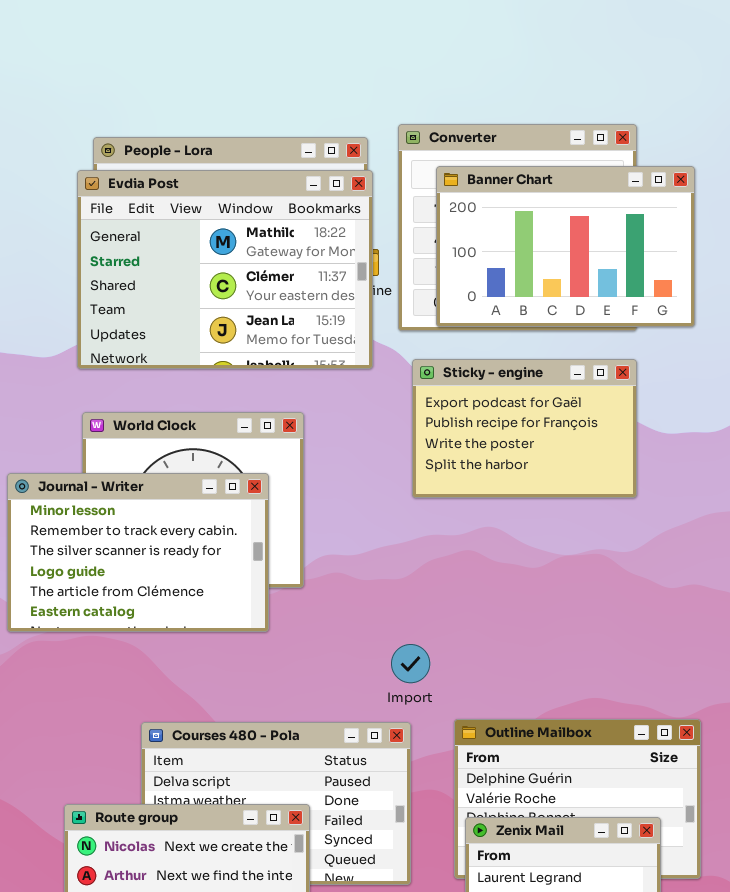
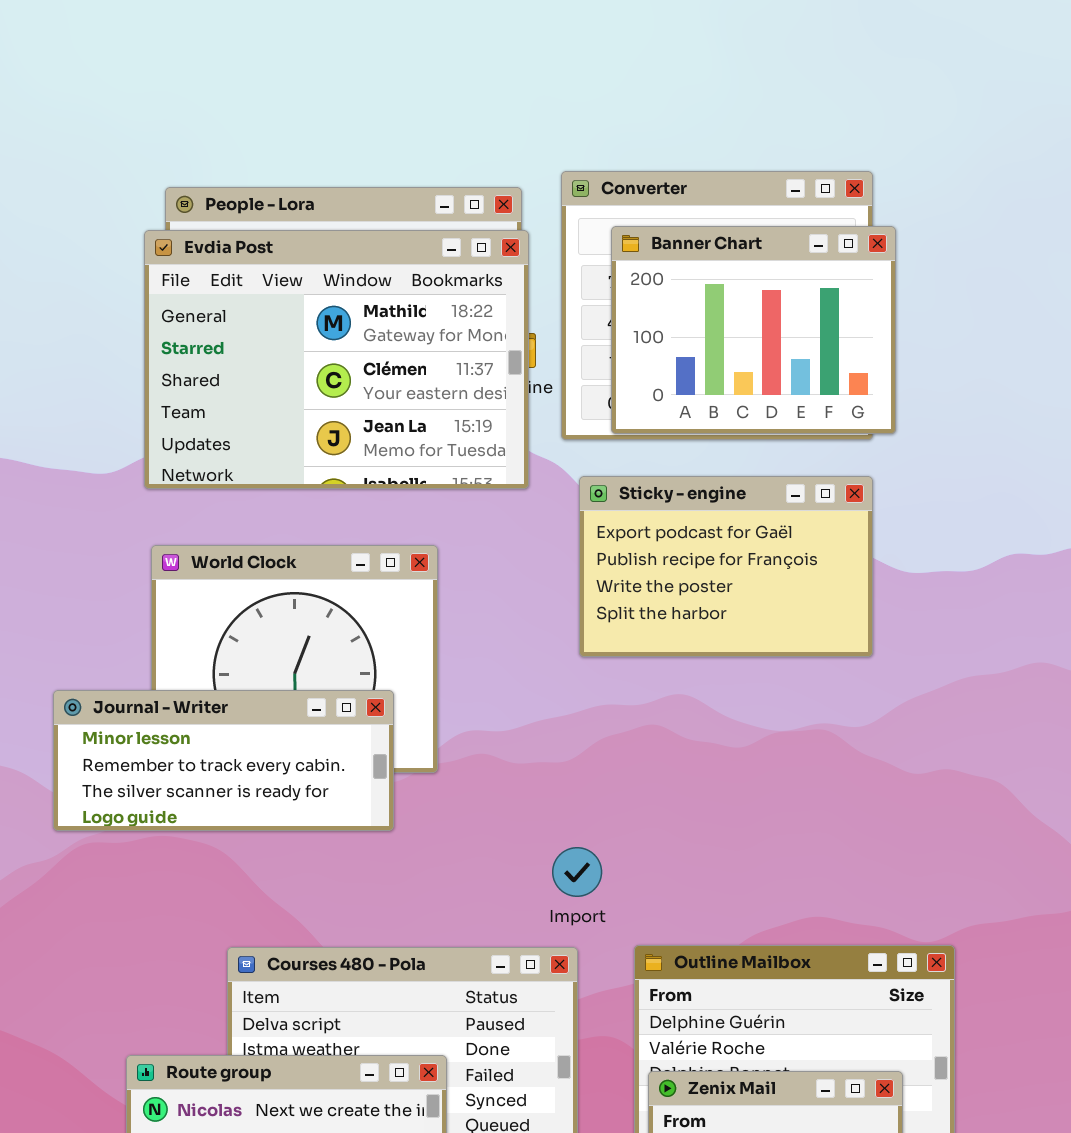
Banner Chart: [436,166,695,327] -> [611,226,896,434], resized
Journal - Writer: [7,473,269,632] -> [53,690,394,831], resized

